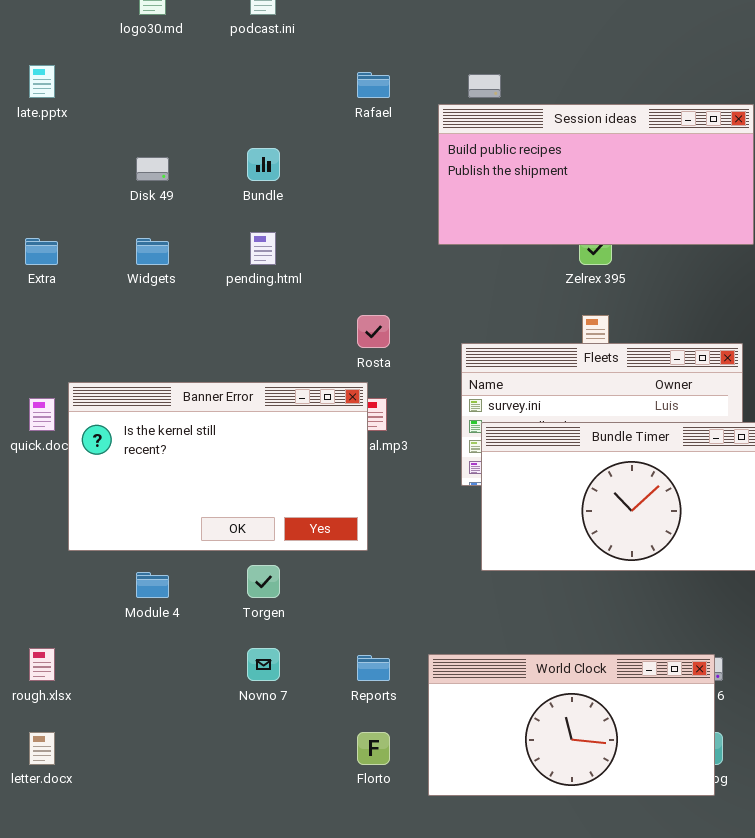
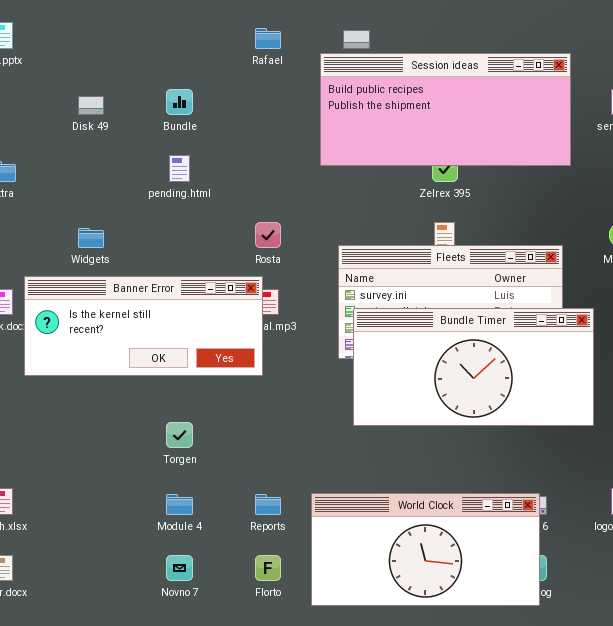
Widgets: [136,238,169,265] -> [78,228,104,248], moved
Banner Error: [68,382,368,551] -> [24,276,263,376], resized
Module 4: [136,572,169,598] -> [166,494,193,515], moved
Novno 7: [247,648,280,681] -> [166,555,193,581], moved

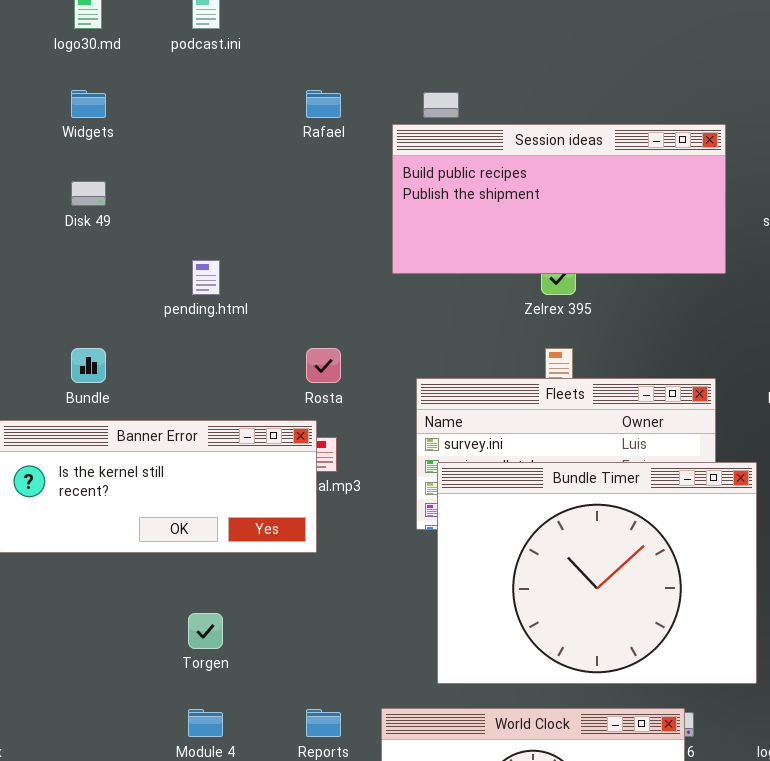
Bundle: [166,89,193,115] -> [71,348,106,383], moved
Widgets: [78,228,104,248] -> [71,90,106,118], moved
Bundle Timer: [353,308,594,426] -> [437,462,757,684], resized

